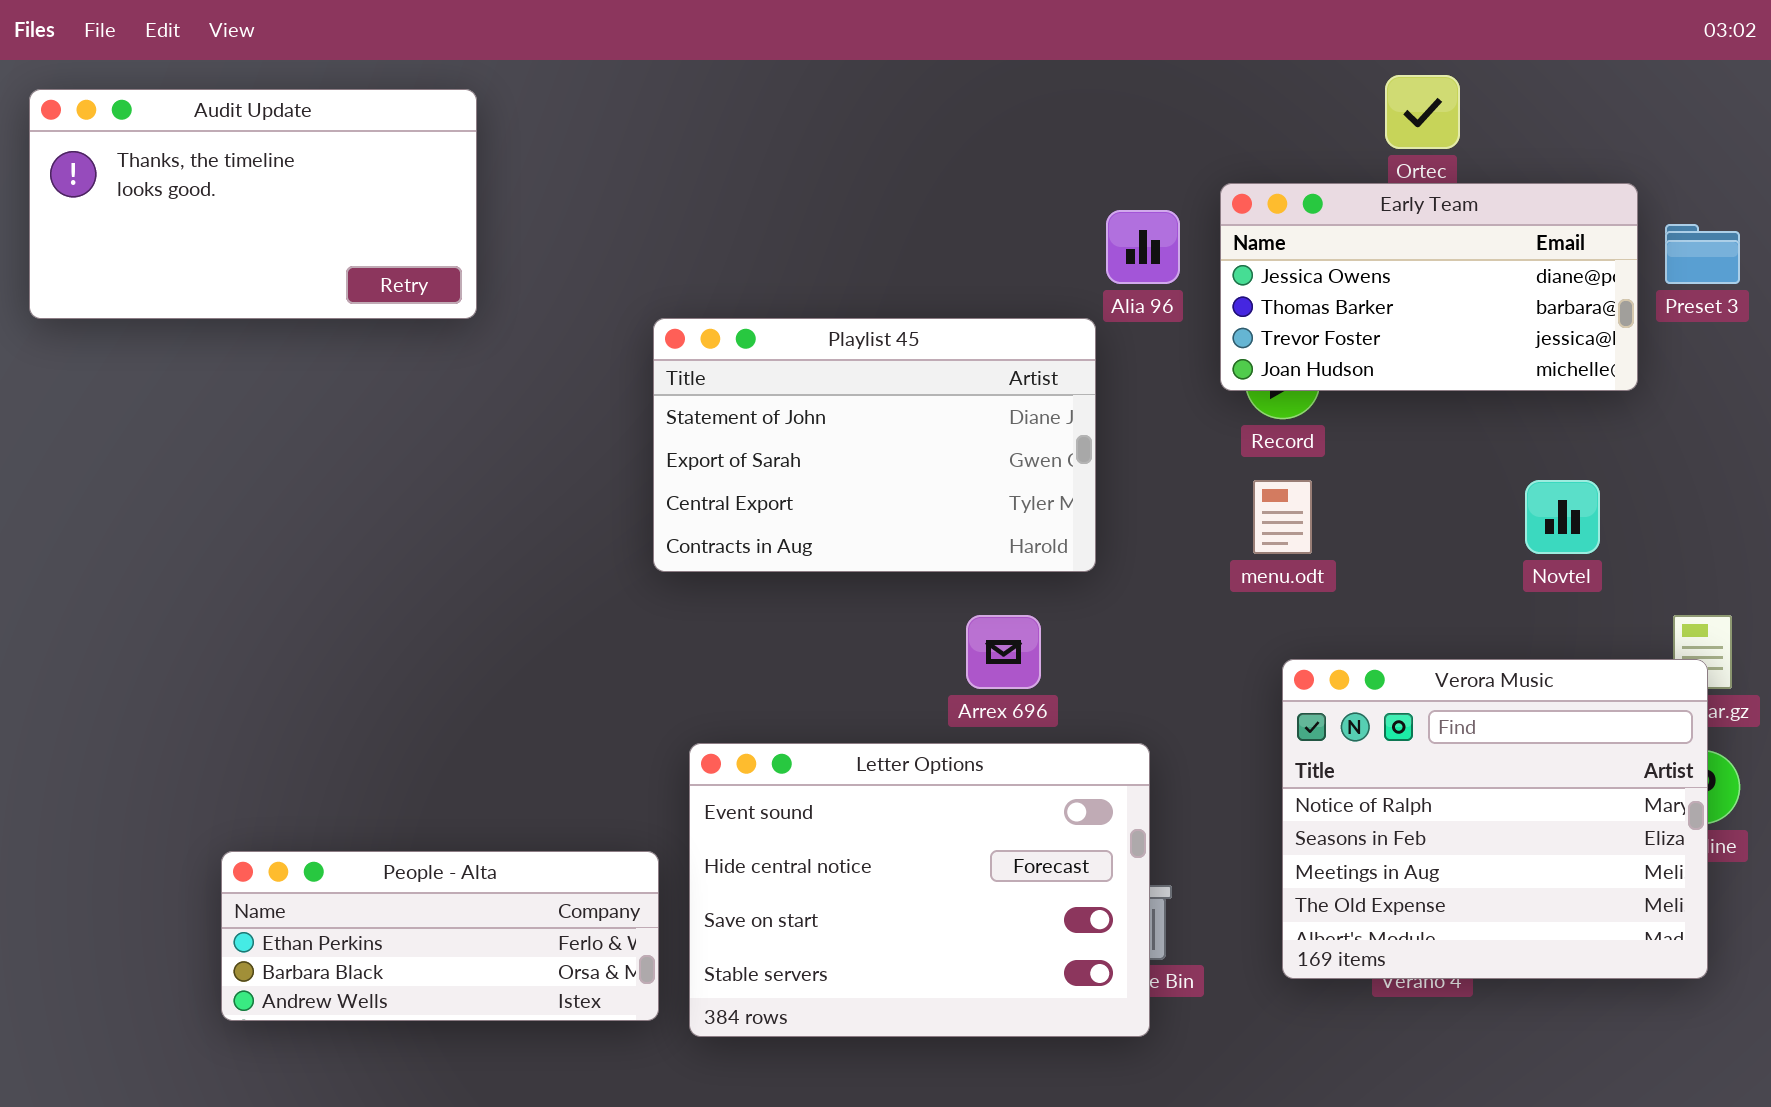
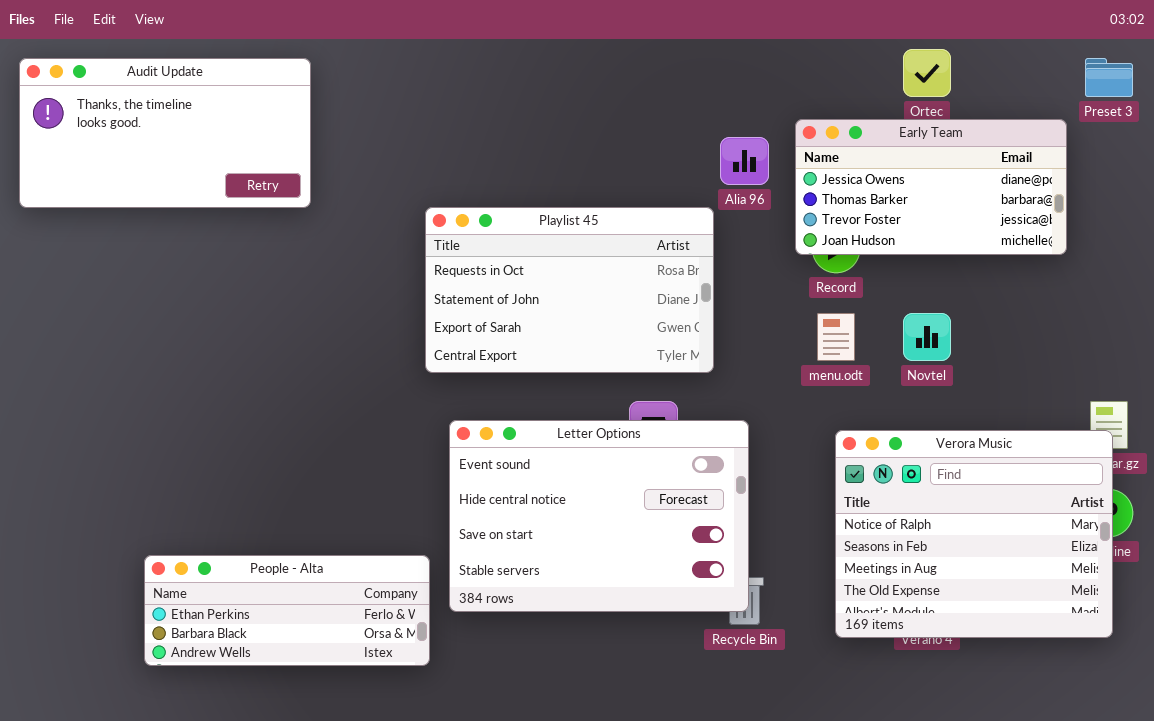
Preset 3: [1665,224,1740,284] -> [1085,58,1133,97], moved
Playlist 45: [653,318,1096,572] -> [425,207,714,373], scrolled up 1 row
Novtel: [1525,480,1600,554] -> [903,313,951,361], moved
Letter Options: [689,743,1150,1037] -> [449,420,749,612], moved

